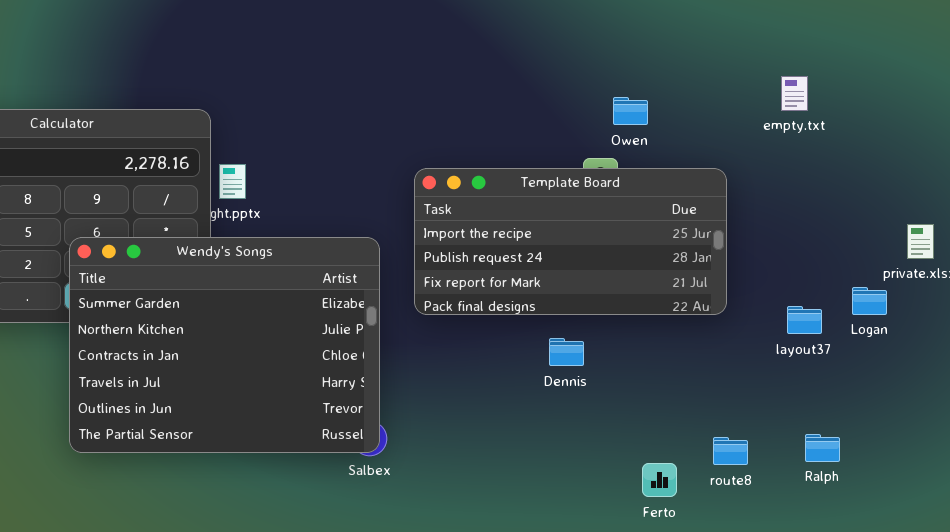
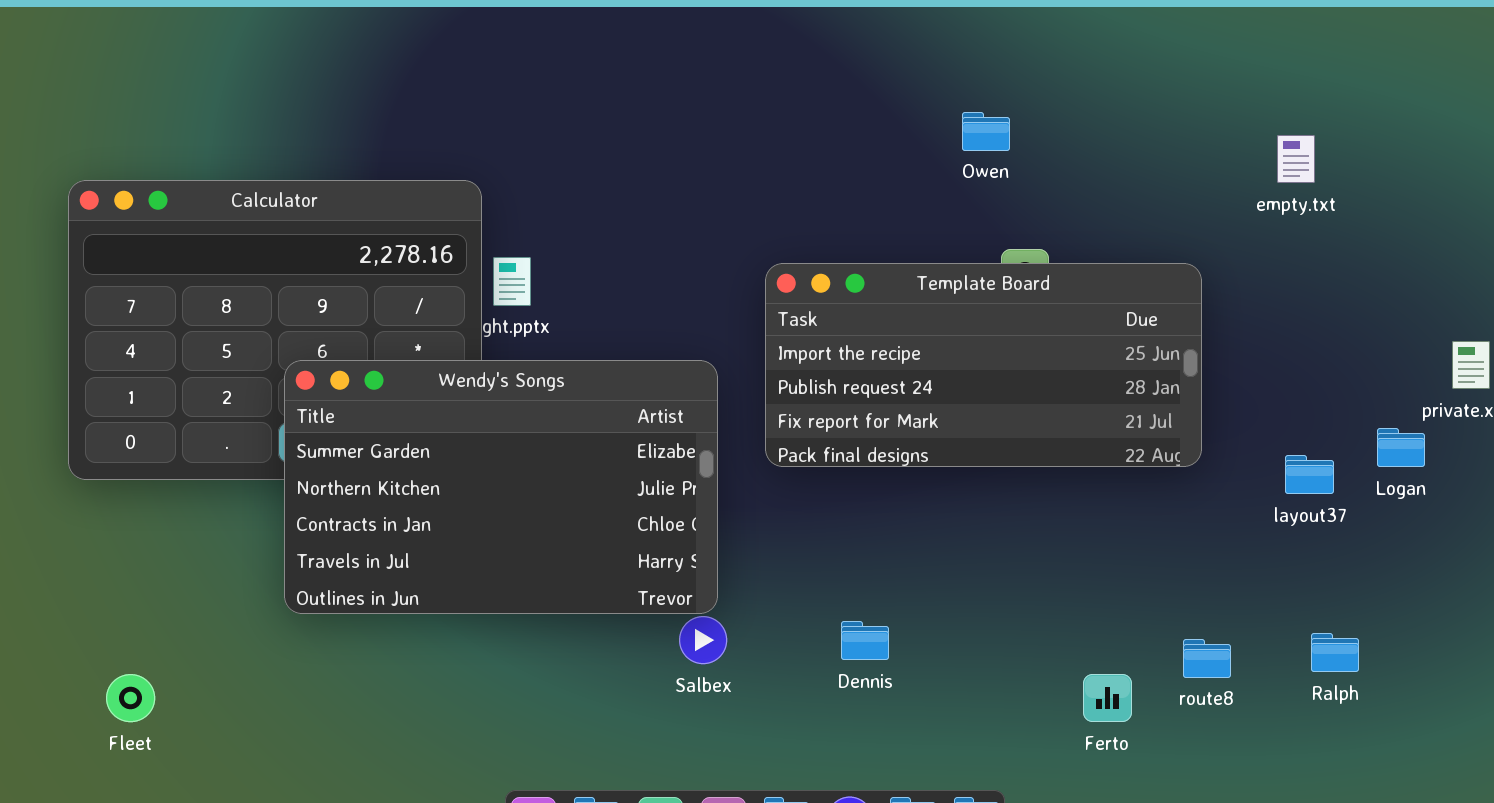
Owen: [613,97,648,125] -> [962,112,1010,151], moved
Wendy's Songs: [69,237,380,453] -> [284,360,718,614], resized
Dennis: [549,338,584,366] -> [841,621,889,660], moved

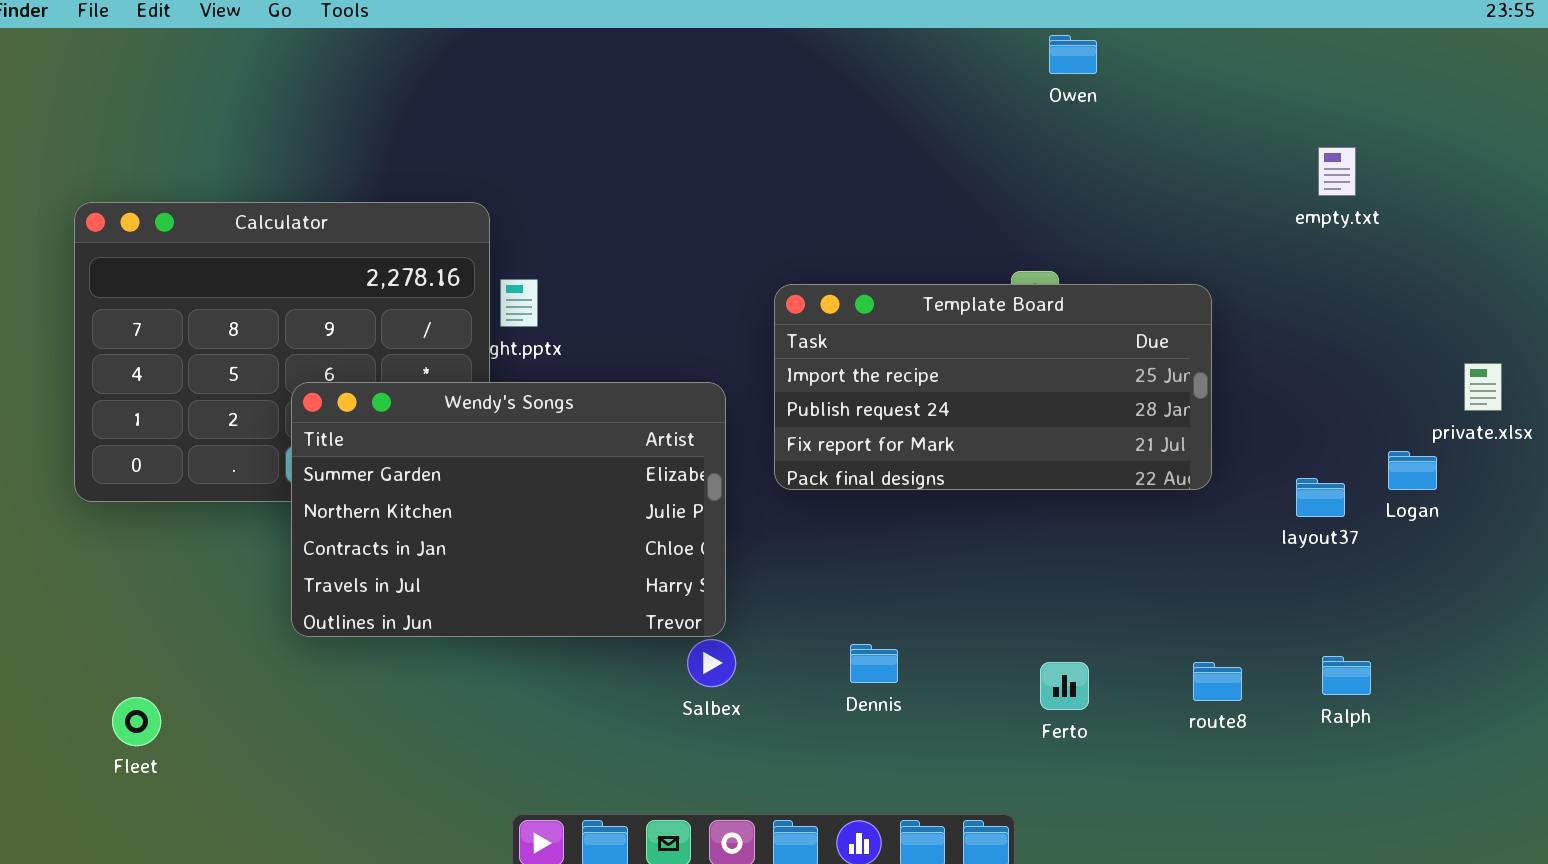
Owen: [962,112,1010,151] -> [1049,35,1097,74], moved
empty.txt: [1277,135,1315,183] -> [1318,147,1356,196], moved
Ferto: [1083,674,1132,722] -> [1040,662,1089,710], moved

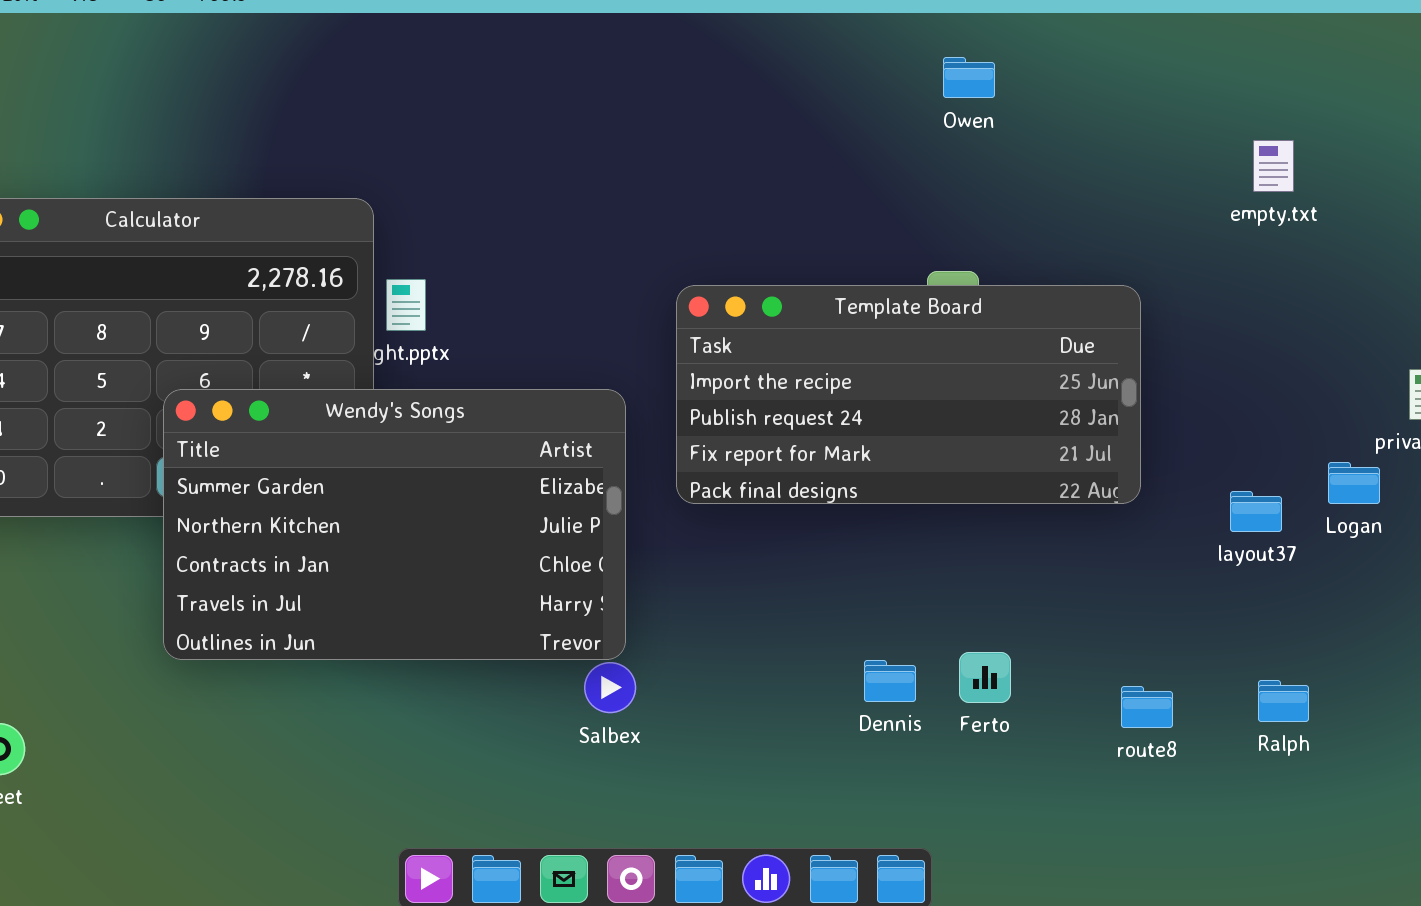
Owen: [1049,35,1097,74] -> [943,57,995,98], moved
Dennis: [850,644,898,683] -> [864,660,916,702], moved
Ferto: [1040,662,1089,710] -> [959,652,1011,703], moved

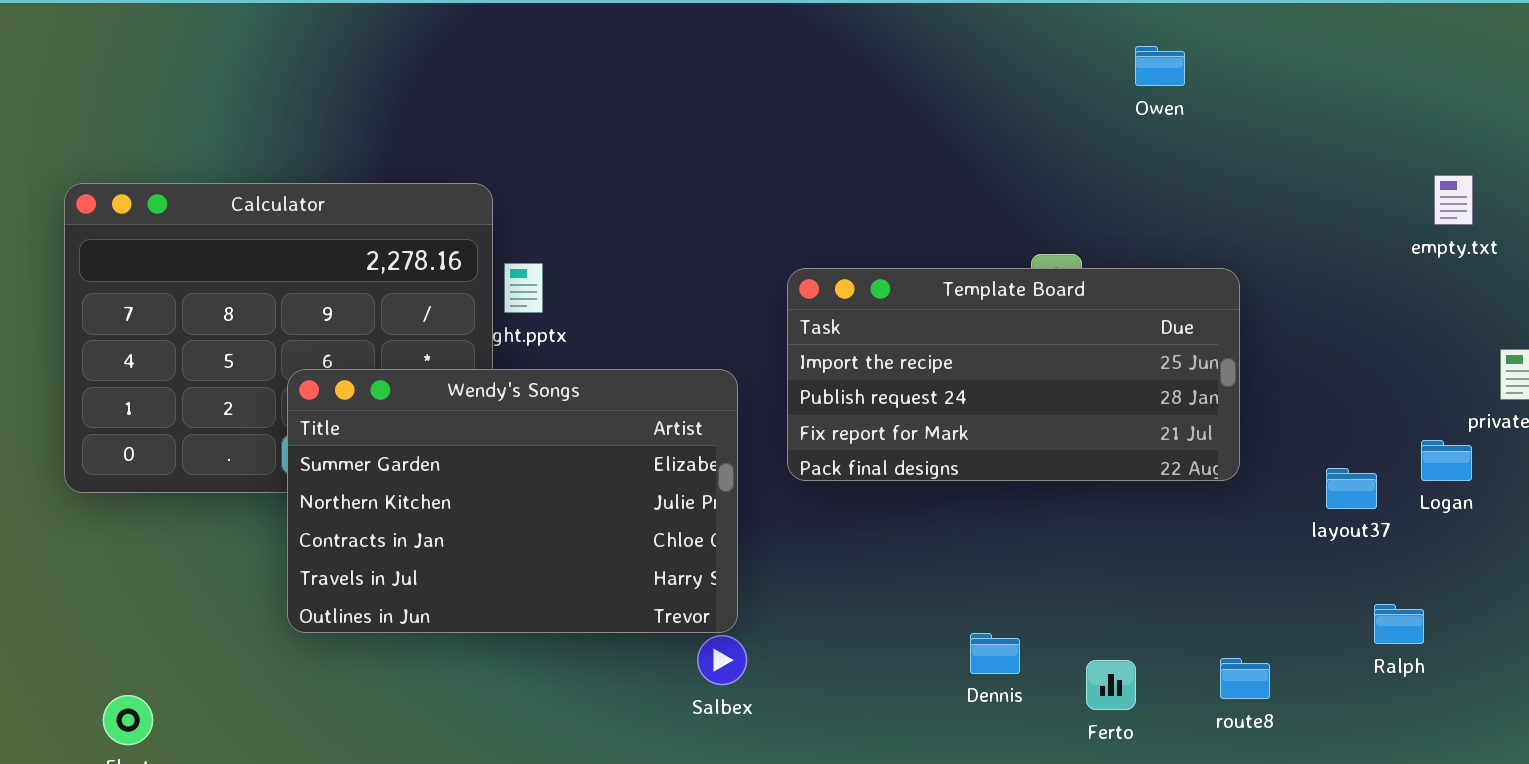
Owen: [943,57,995,98] -> [1135,46,1185,86], moved
empty.txt: [1253,140,1294,192] -> [1434,175,1473,225], moved
Ferto: [959,652,1011,703] -> [1086,660,1136,710], moved
Ralph: [1258,680,1309,722] -> [1374,604,1424,644], moved

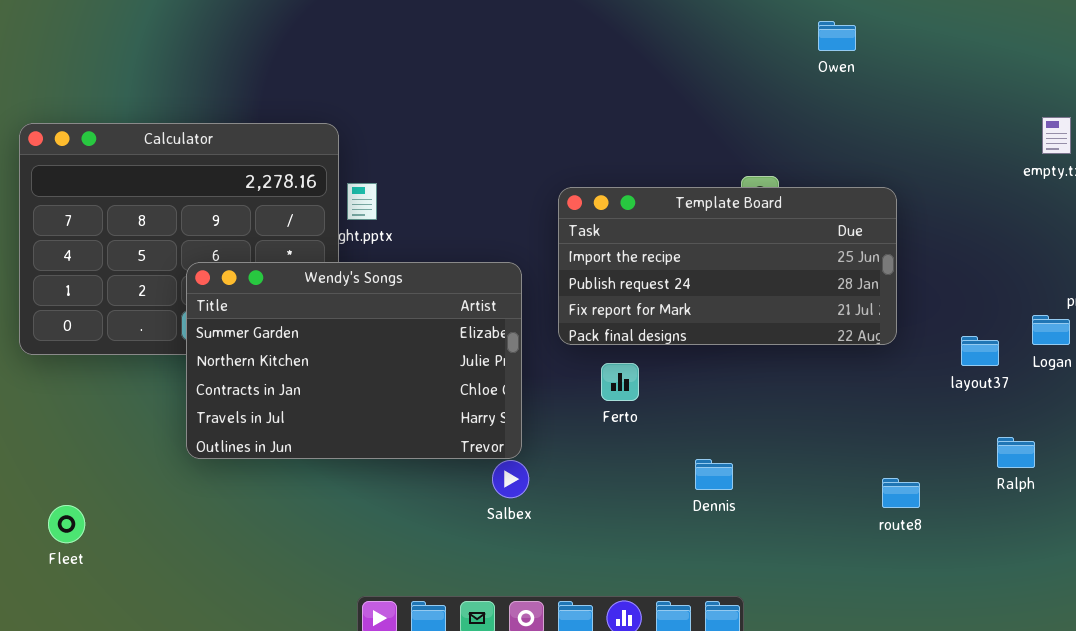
Ferto: [1086,660,1136,710] -> [601,363,639,401], moved

